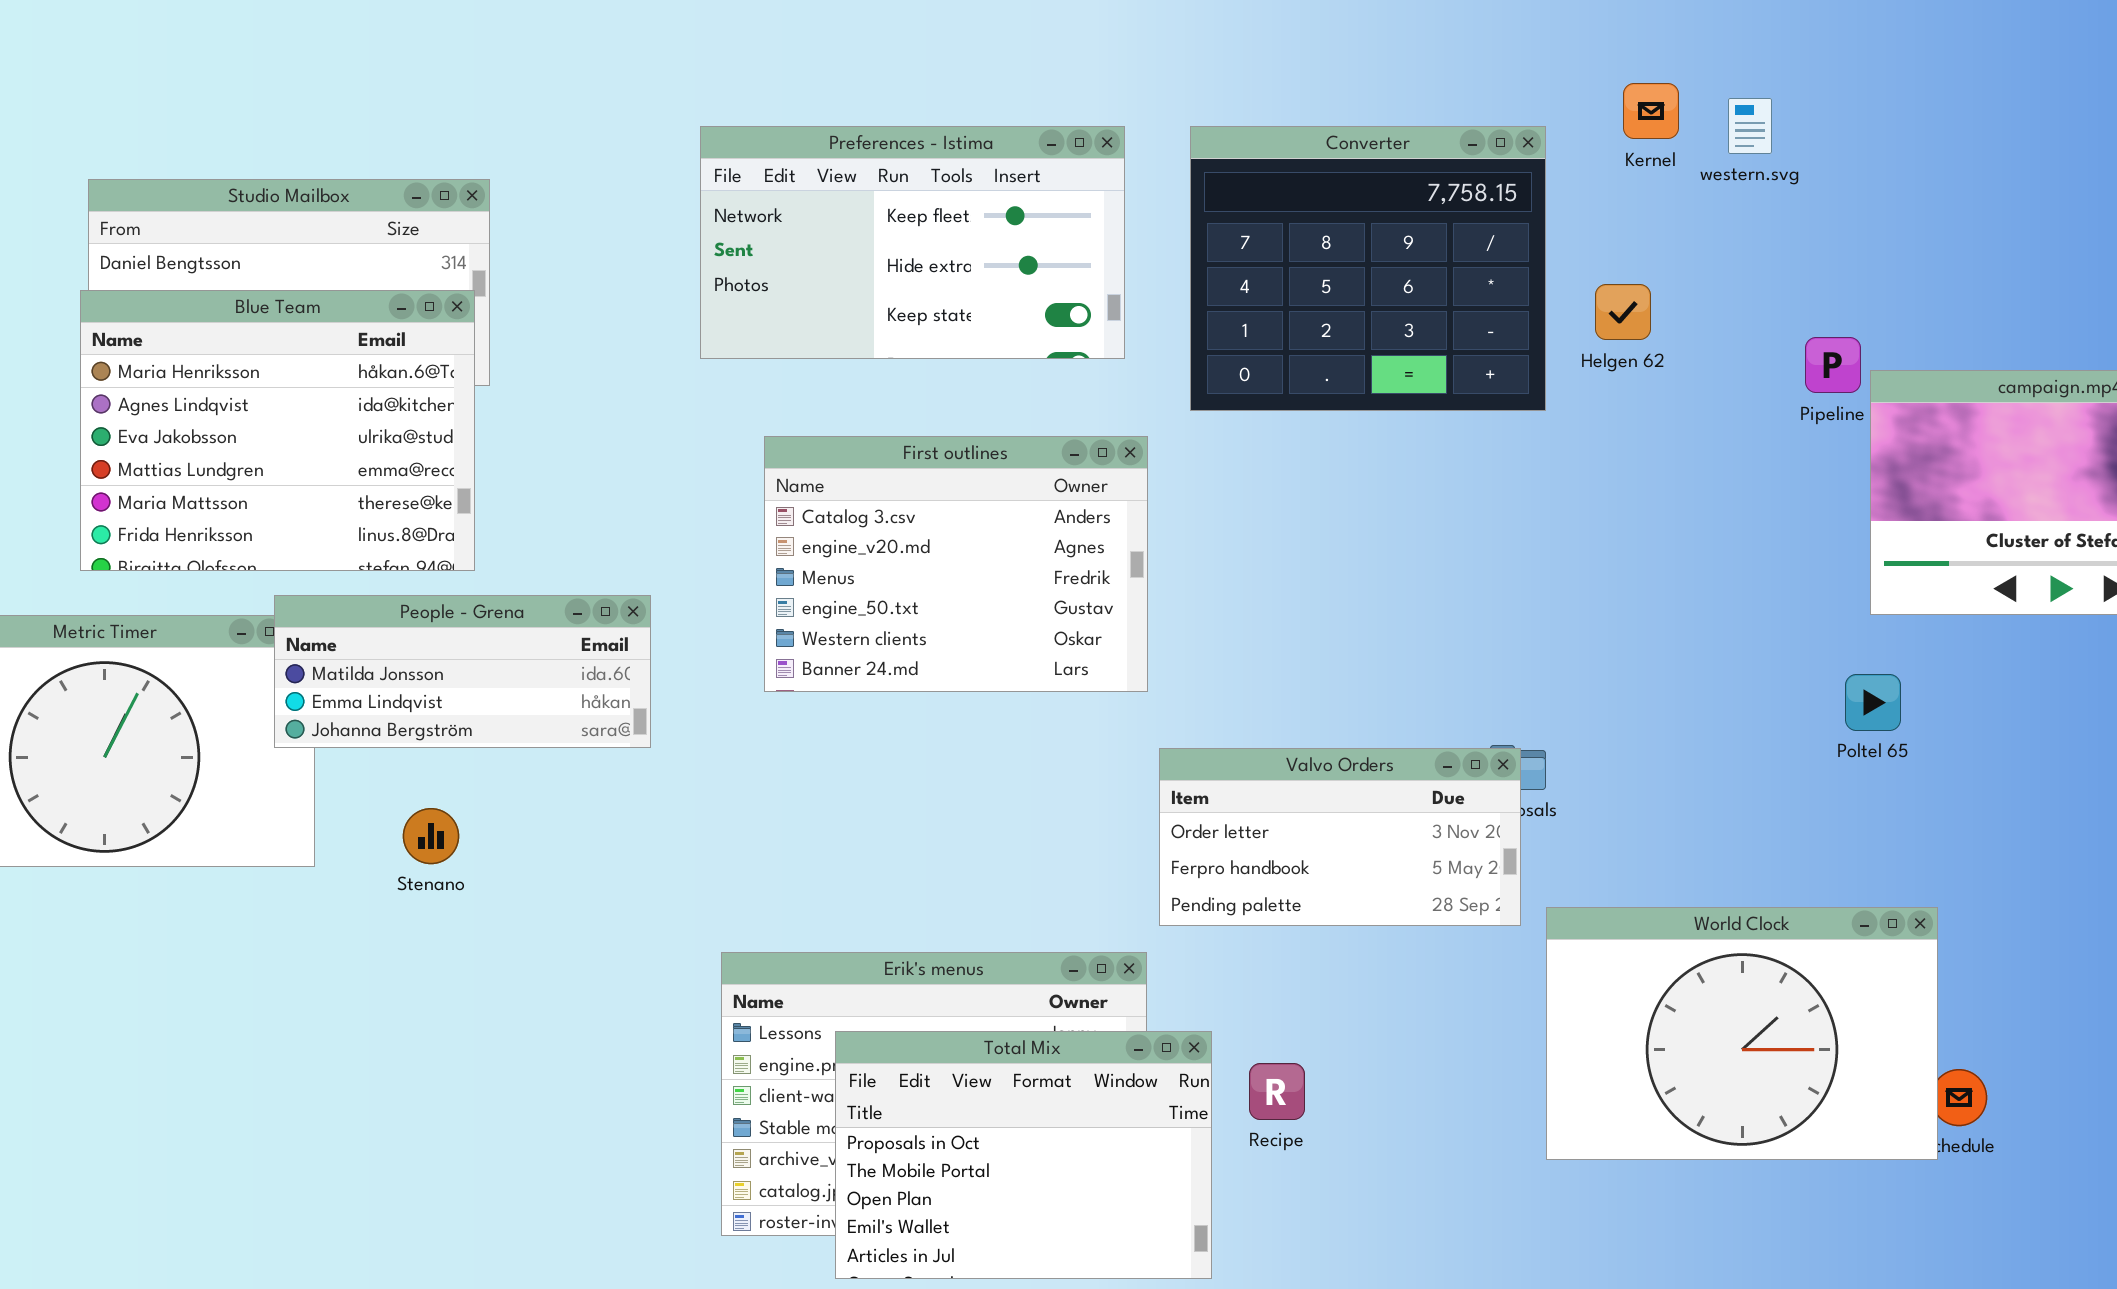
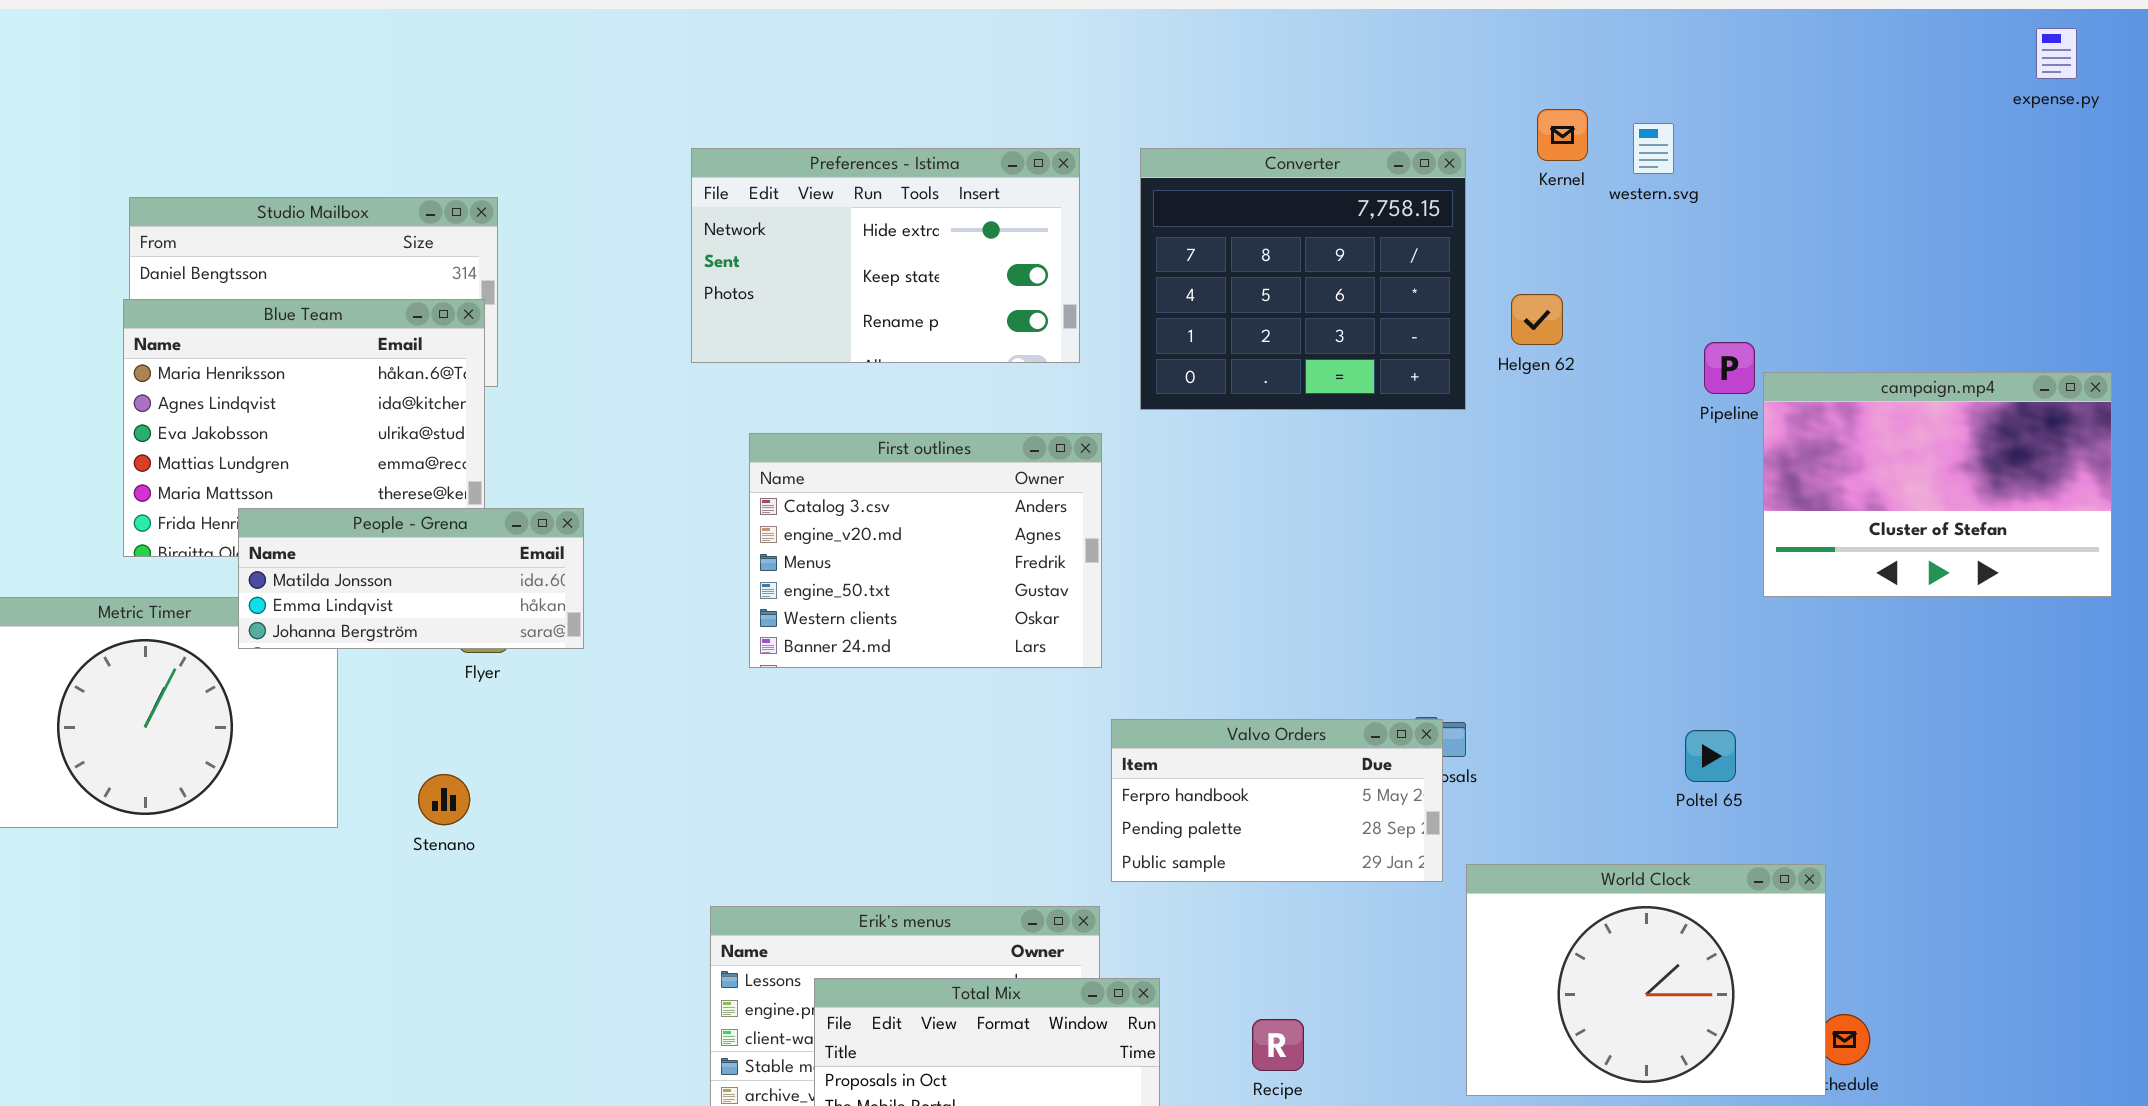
Preferences - Istima: [700,126,1125,359] -> [691,148,1080,363], scrolled down 1 row
People - Grena: [274,595,651,748] -> [238,508,584,649], moved
Poltel 65: [1845,674,1901,731] -> [1685,730,1736,782], moved
Valvo Orders: [1159,748,1521,926] -> [1111,719,1443,882], scrolled down 1 row
Recipe: [1249,1063,1305,1120] -> [1252,1019,1304,1071], moved

